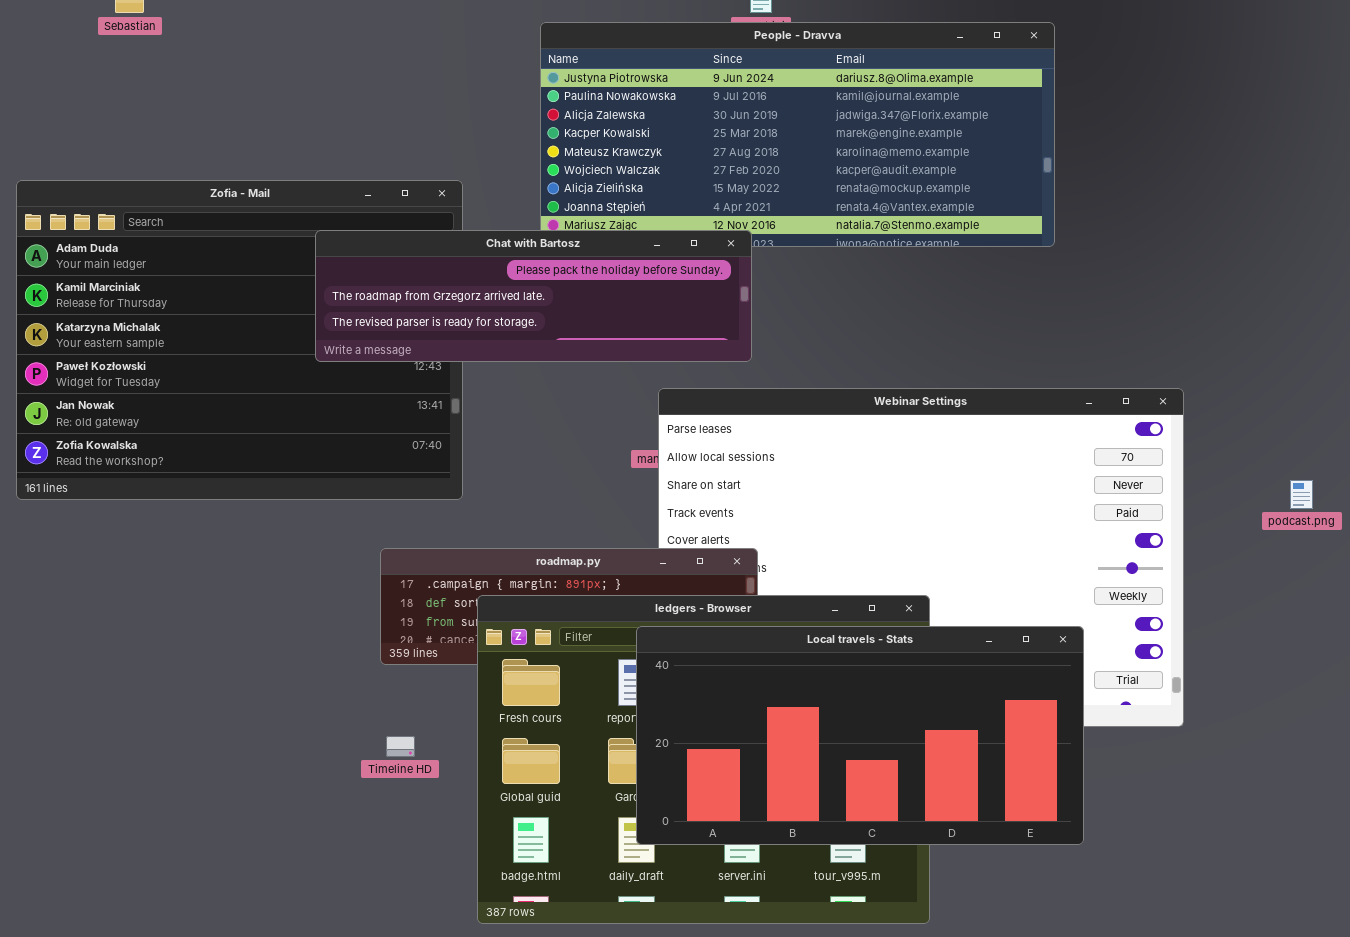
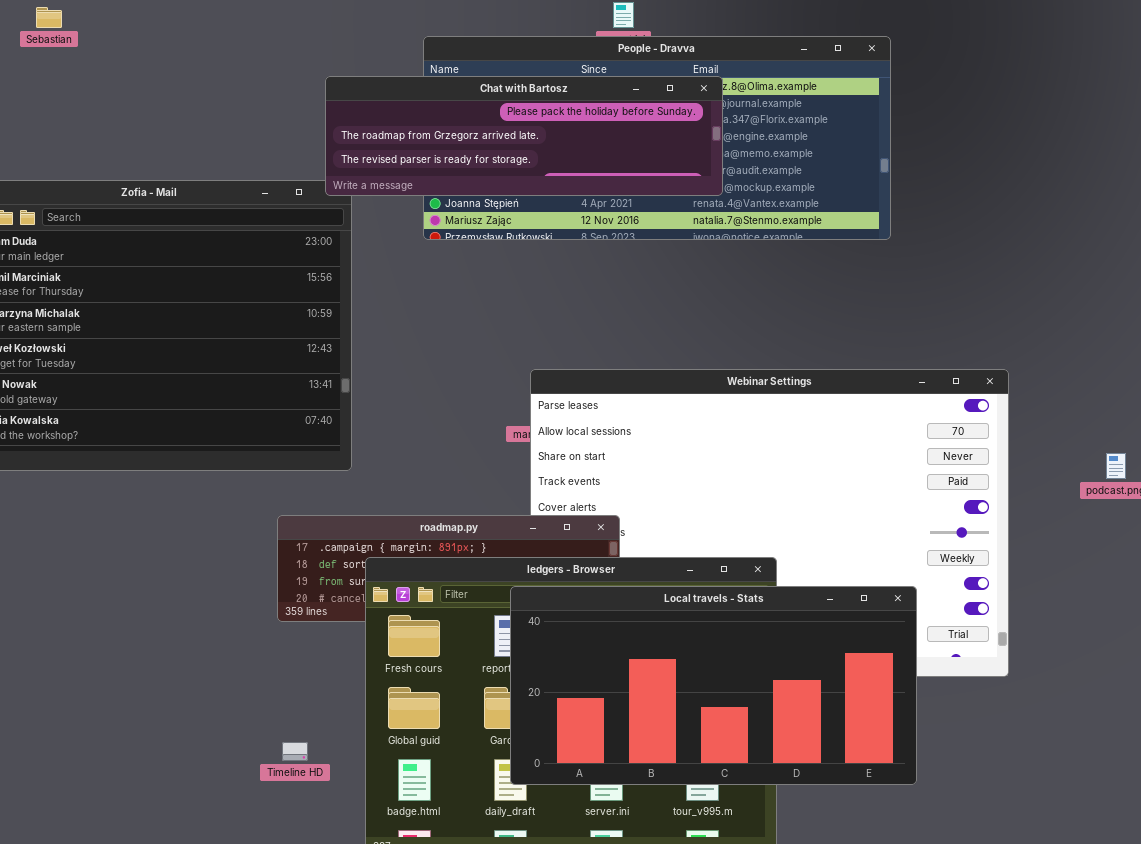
Chat with Bartosz: [315,230,752,362] -> [325,76,723,196], moved
Timeline HD: [386,736,415,757] -> [282,742,308,761], moved

